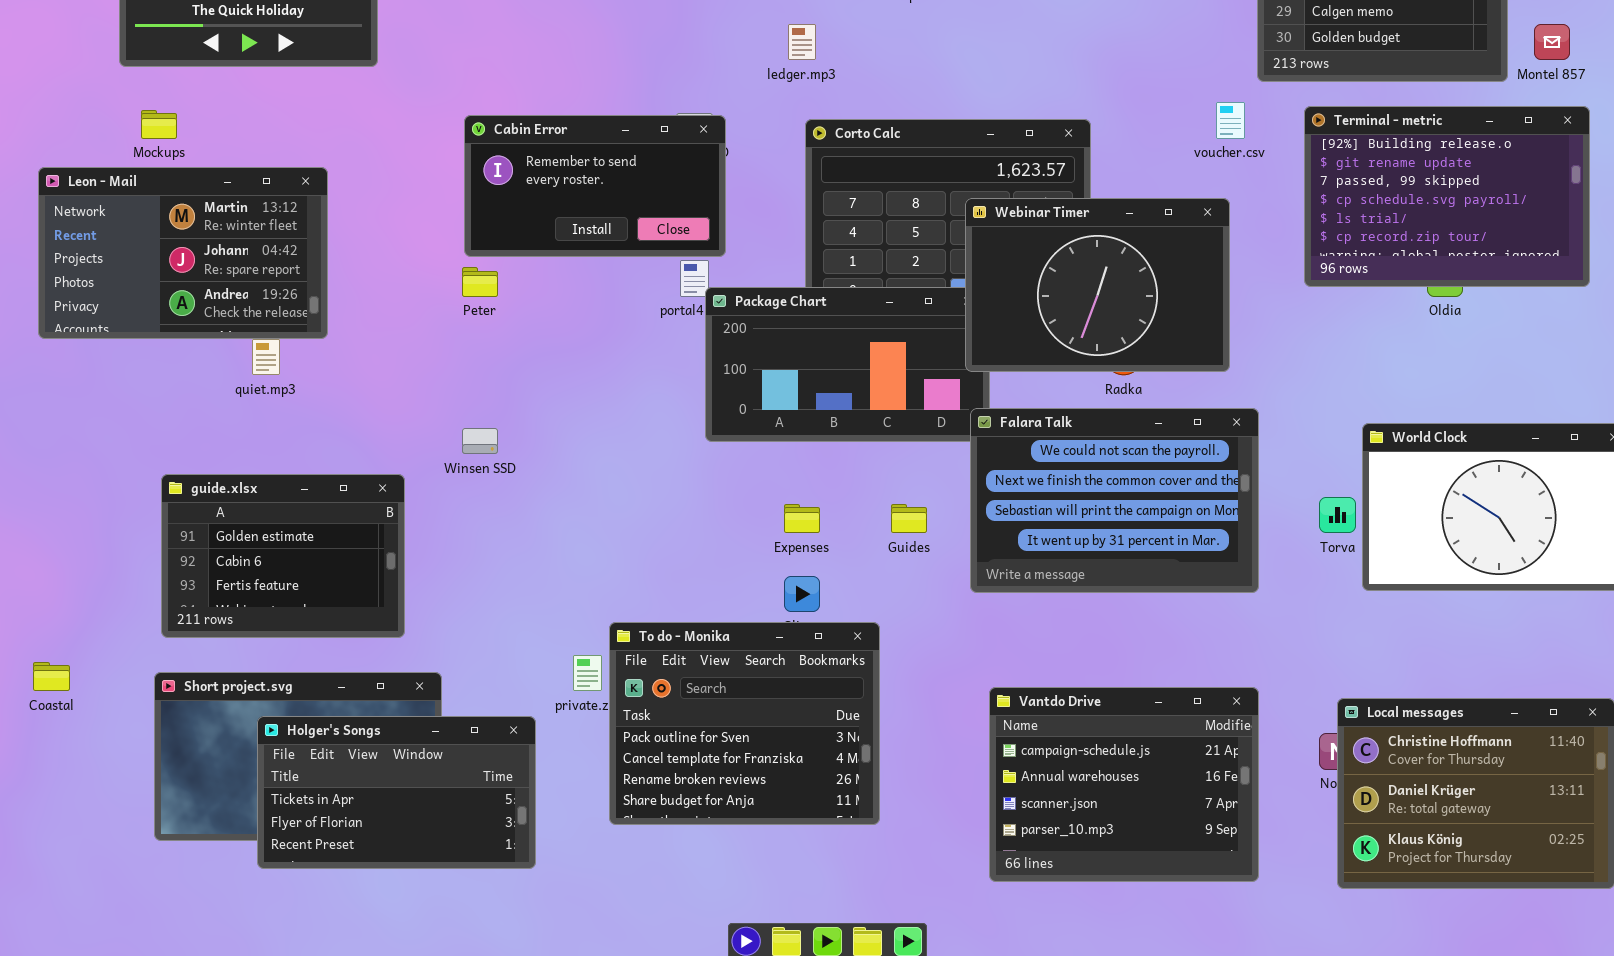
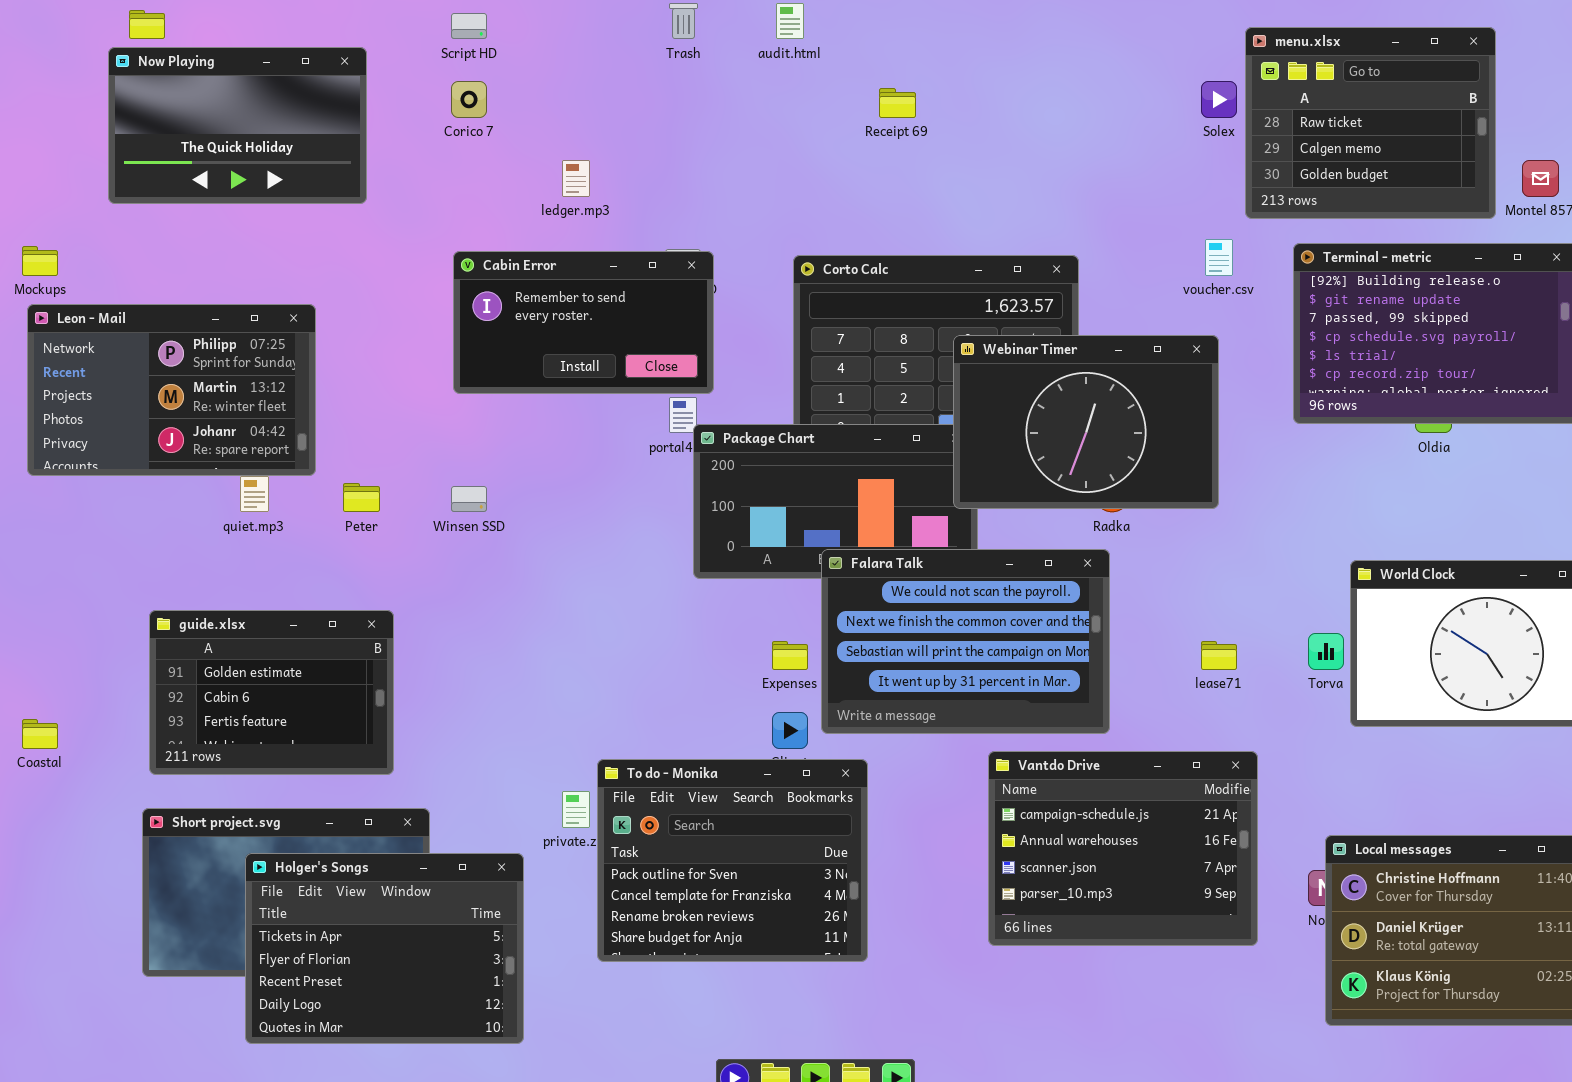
ledger.mp3: [788,24,816,60] -> [562,160,590,197], moved
Mockups: [141,110,177,139] -> [22,246,58,276], moved
Leon - Mail: [38,167,328,339] -> [27,304,316,476], scrolled up 1 row
Peter: [462,267,498,297] -> [343,483,380,512], moved
Falara Talk: [970,408,1259,593] -> [821,549,1110,734], moved
Winsen SSD: [462,428,498,454] -> [451,486,487,512], moved
Coastal: [33,662,70,691] -> [22,719,58,749], moved
Vantdo Drive: [989,687,1259,882] -> [988,751,1258,946], moved
Holger's Songs: [257,716,536,869] -> [245,853,524,1044], resized

